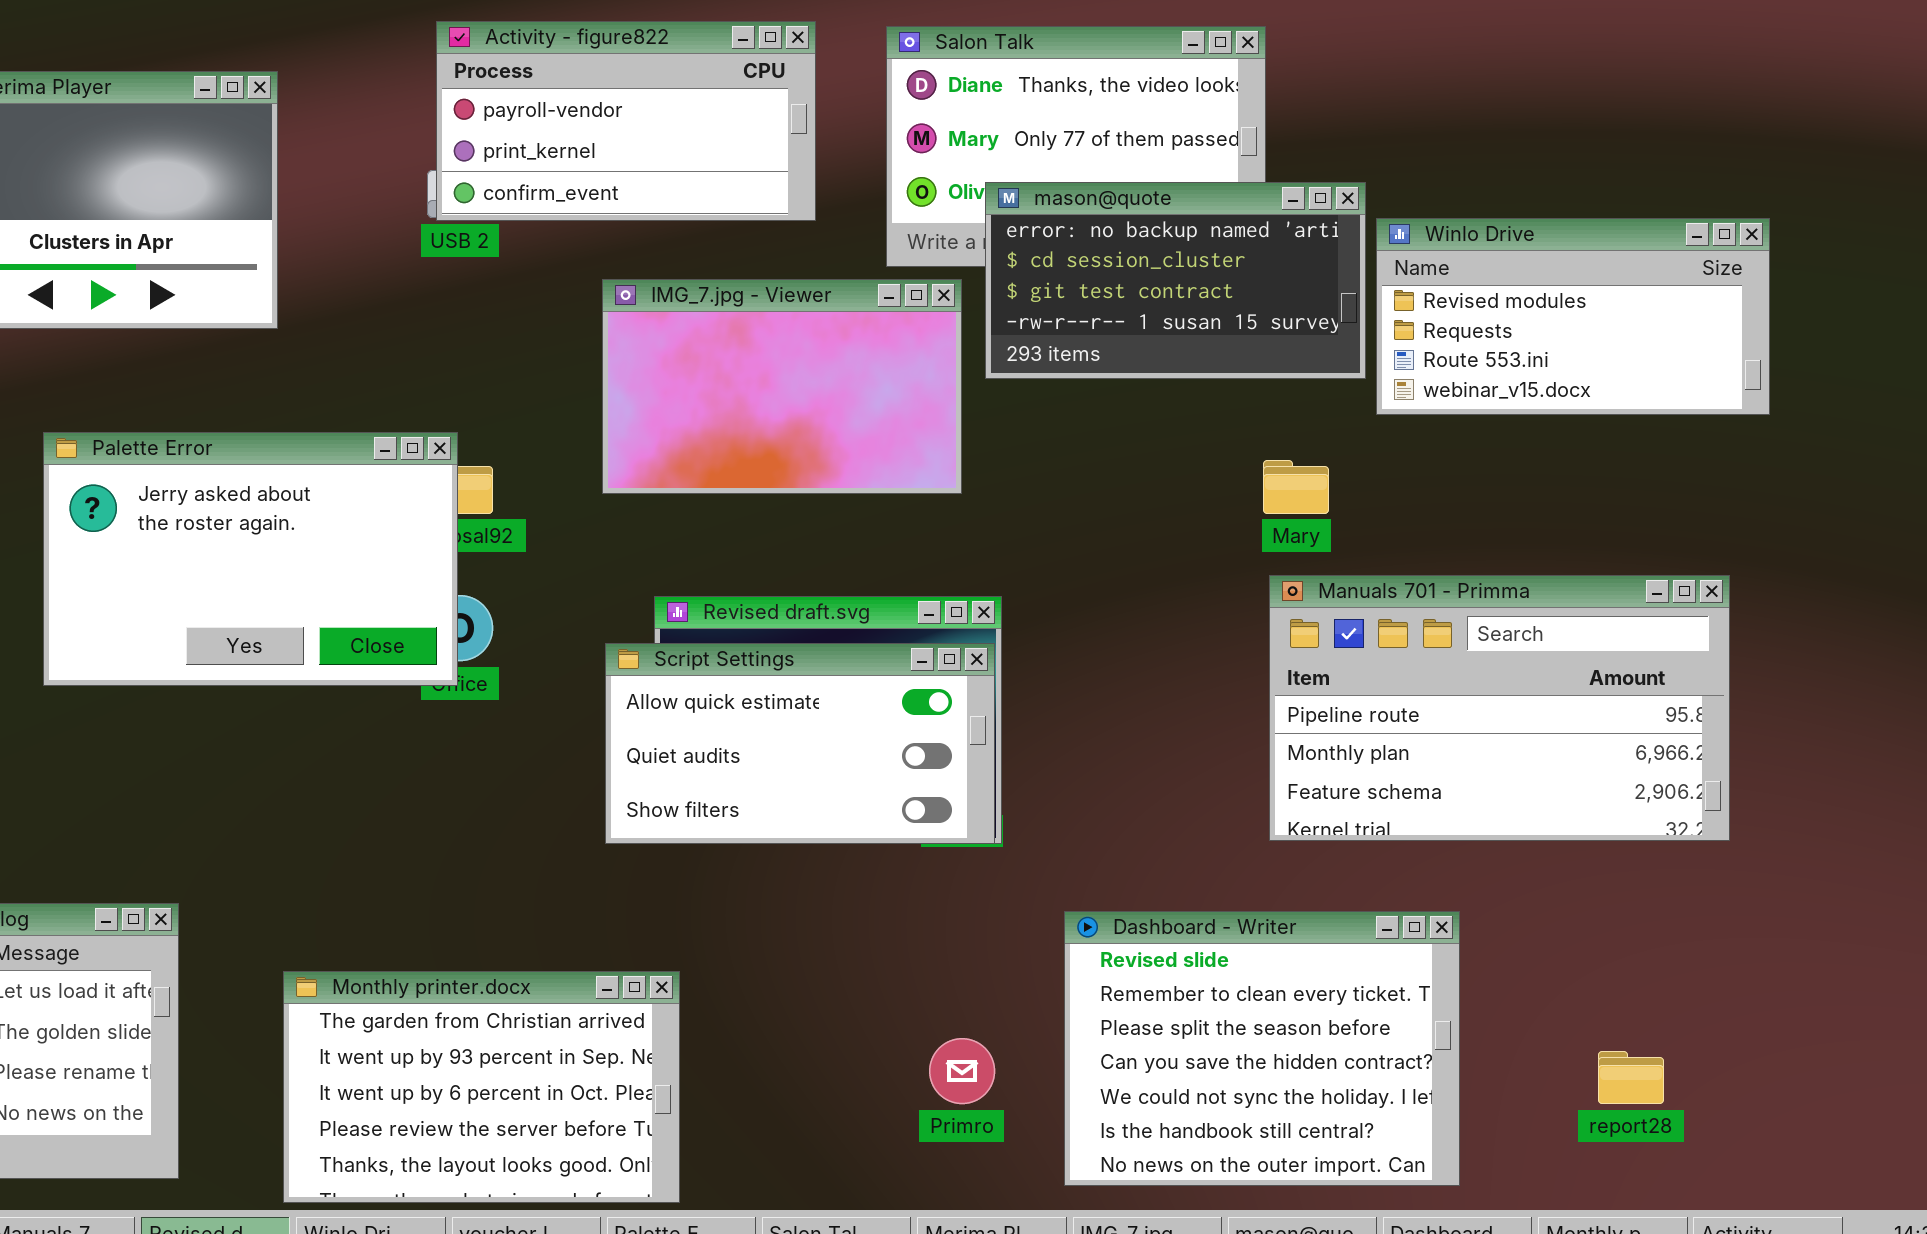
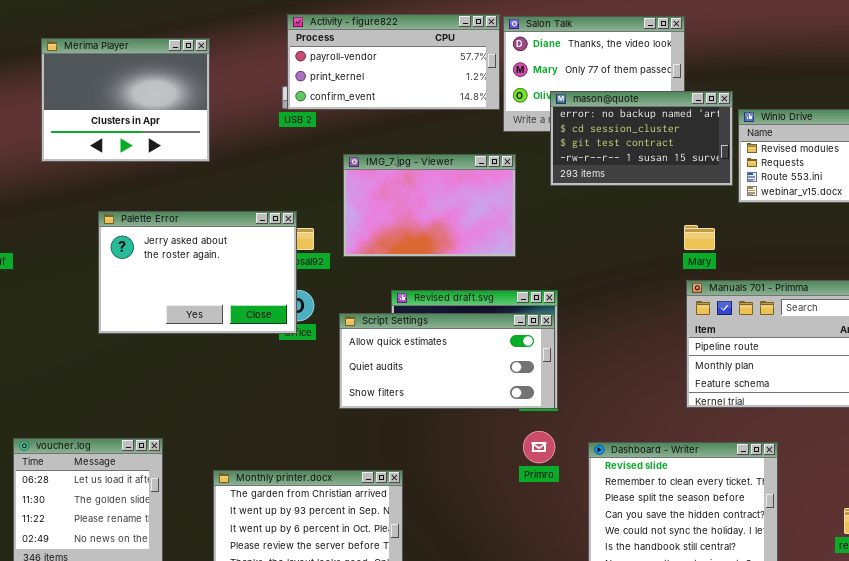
Activity - figure822: [436,21,816,221] -> [287,14,500,110], resized
IMG_7.jpg - Viewer: [602,279,962,494] -> [343,154,516,257], moved
Script Settings: [605,643,995,844] -> [339,313,555,409], resized
Primro: [929,1038,995,1104] -> [523,431,555,463], moved

